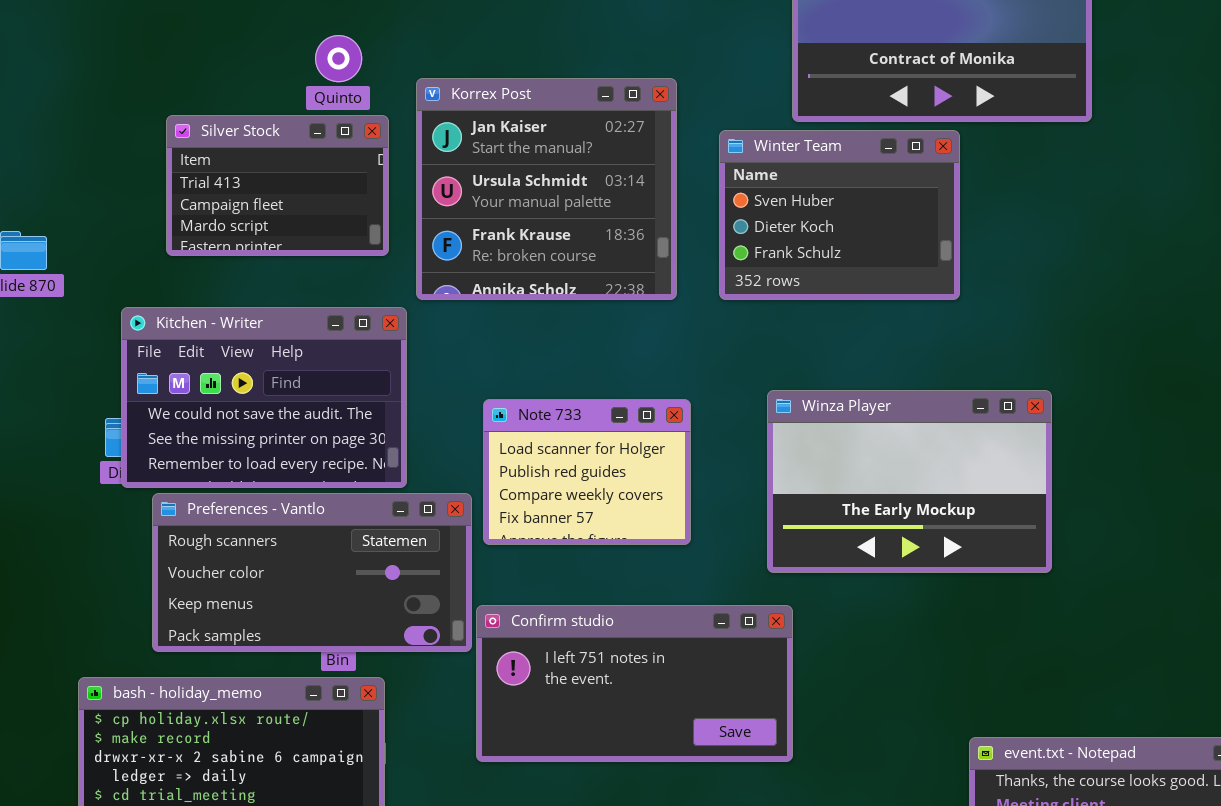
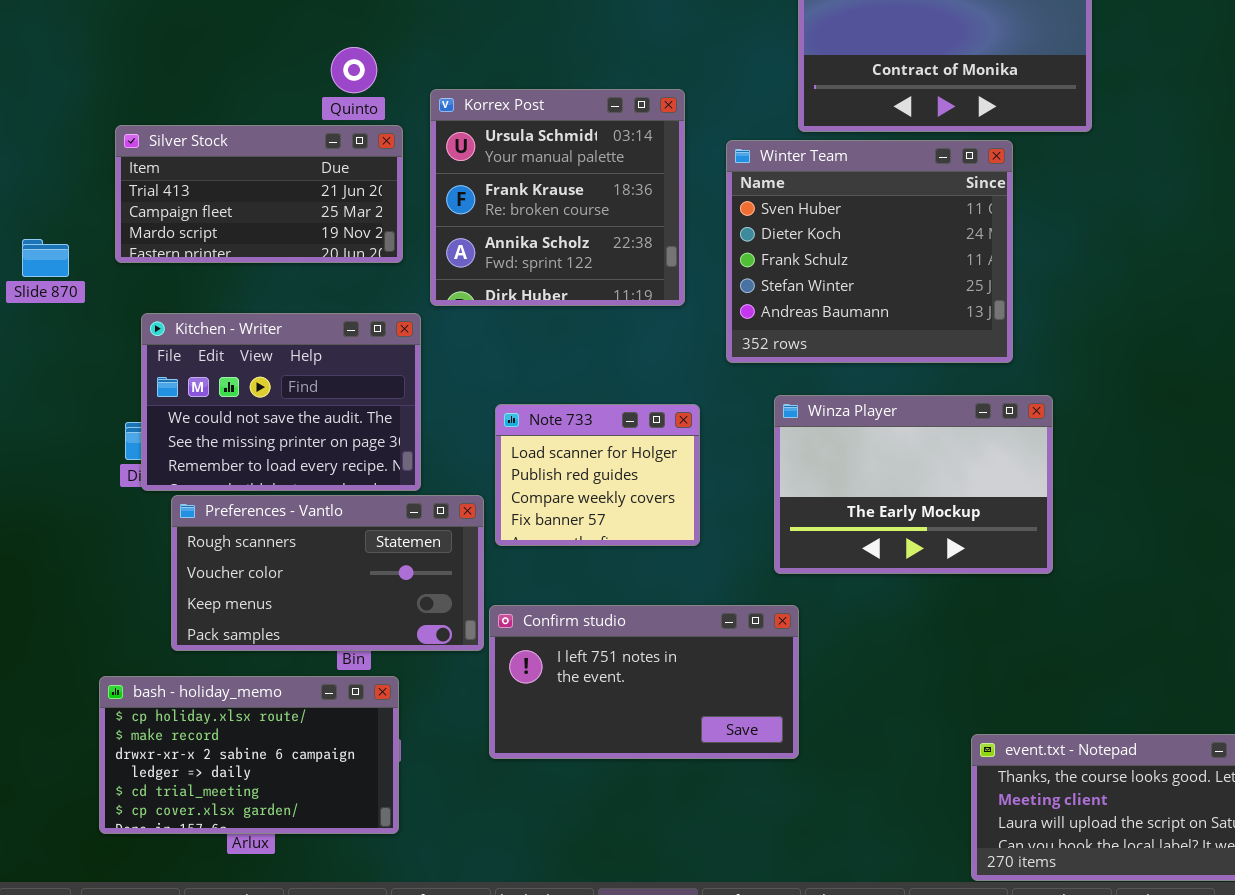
Korrex Post: [416,78,677,300] -> [430,89,685,306], scrolled down 1 row
Silver Stock: [166,115,389,256] -> [115,125,403,263], resized
Winter Team: [719,130,960,300] -> [726,140,1013,363], resized

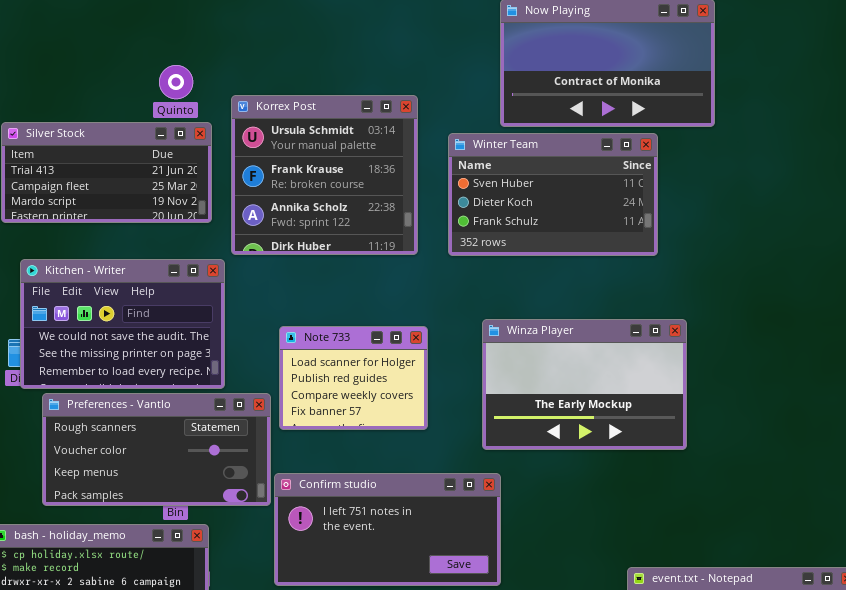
Winter Team: [726,140,1013,363] -> [448,133,658,256], resized

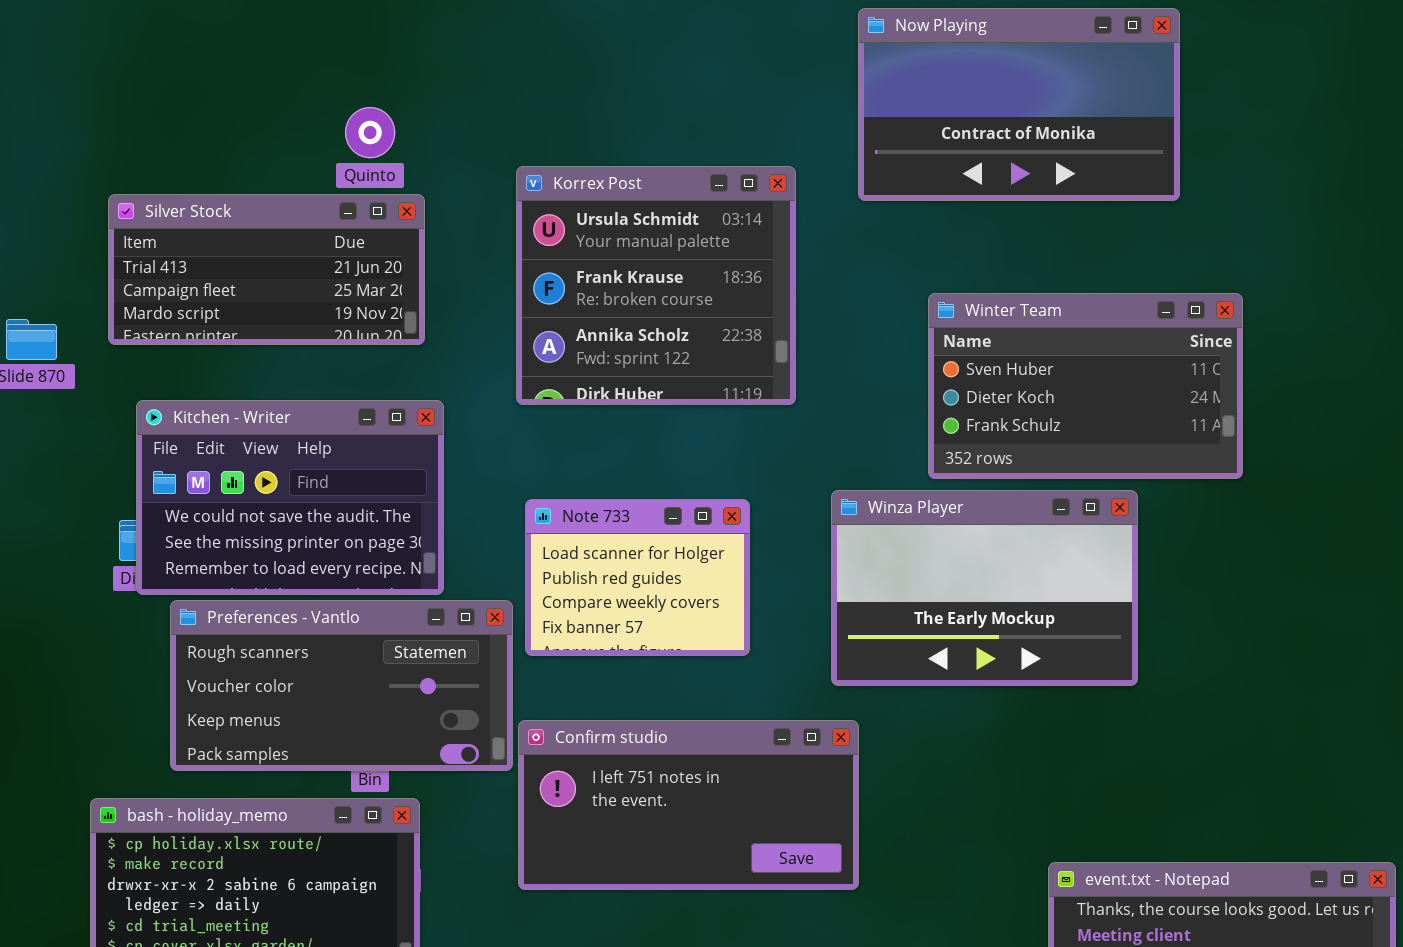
Korrex Post: [231,95,418,255] -> [516,166,796,405], moved
Winter Team: [448,133,658,256] -> [928,293,1243,479], moved

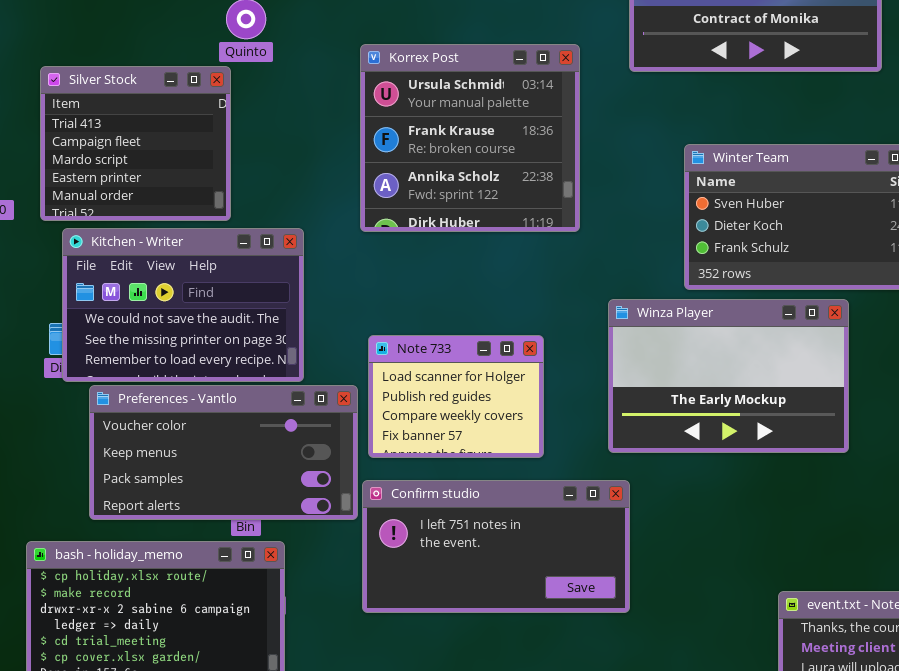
Silver Stock: [108,194,425,345] -> [40,66,231,221], resized
Note 733: [525,499,750,656] -> [368,335,544,458], moved
Preferences - Vantlo: [170,600,513,771] -> [89,385,358,520], scrolled down 1 row

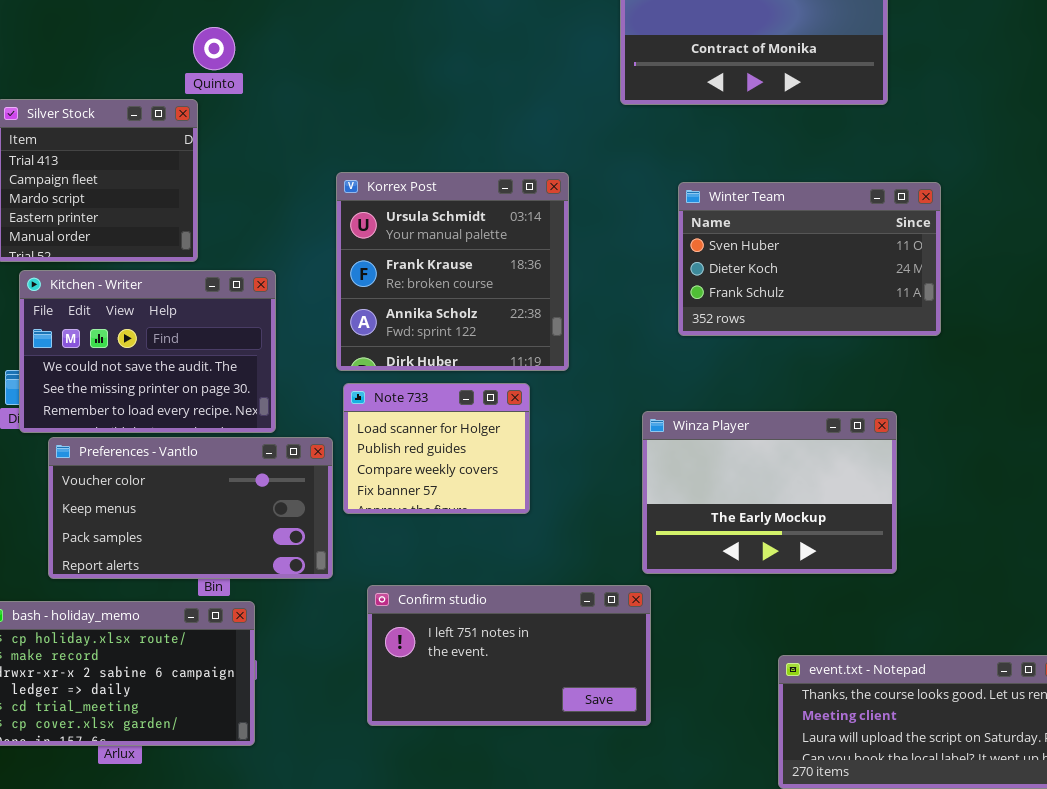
Korrex Post: [360,44,580,232] -> [336,172,569,371], moved
Winza Player: [608,299,849,453] -> [642,411,897,574], moved
Confirm studio: [362,480,630,613] -> [367,585,651,726], moved

